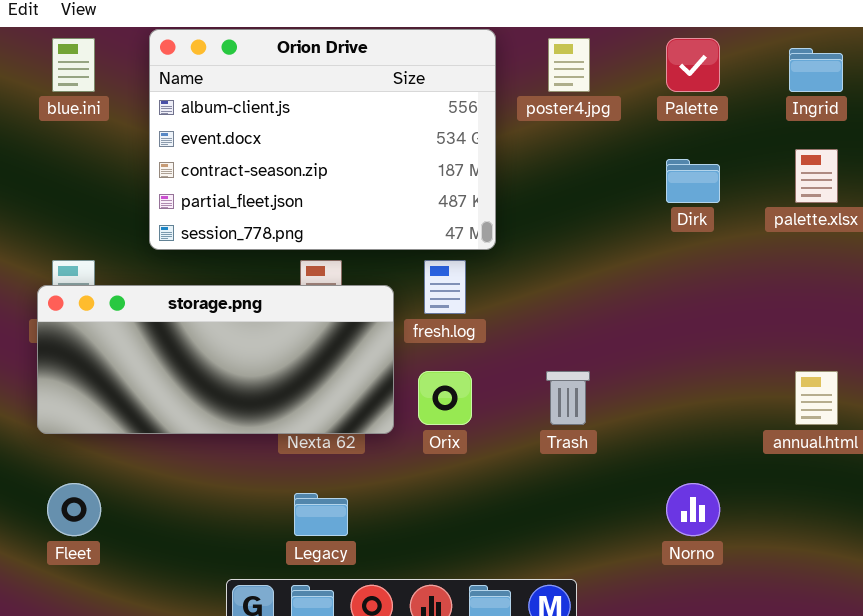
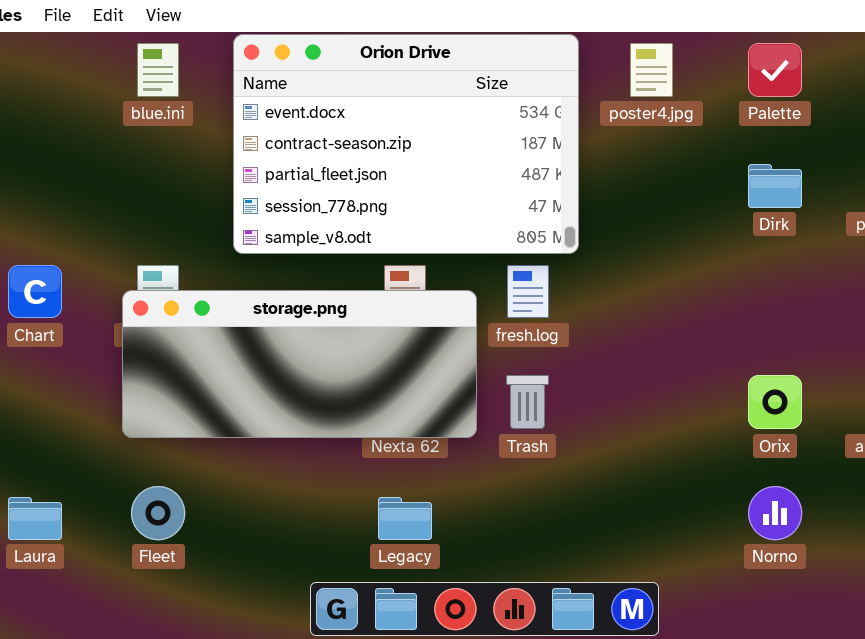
Orion Drive: [149,29,496,250] -> [233,34,579,254], scrolled down 1 row
Orix: [418,371,472,425] -> [748,375,802,429], moved
Trash: [546,371,590,425] -> [506,375,549,429], moved

